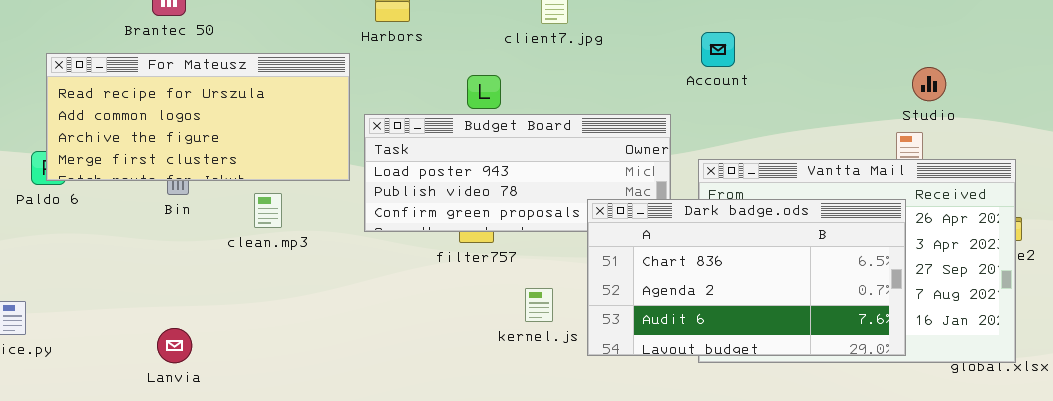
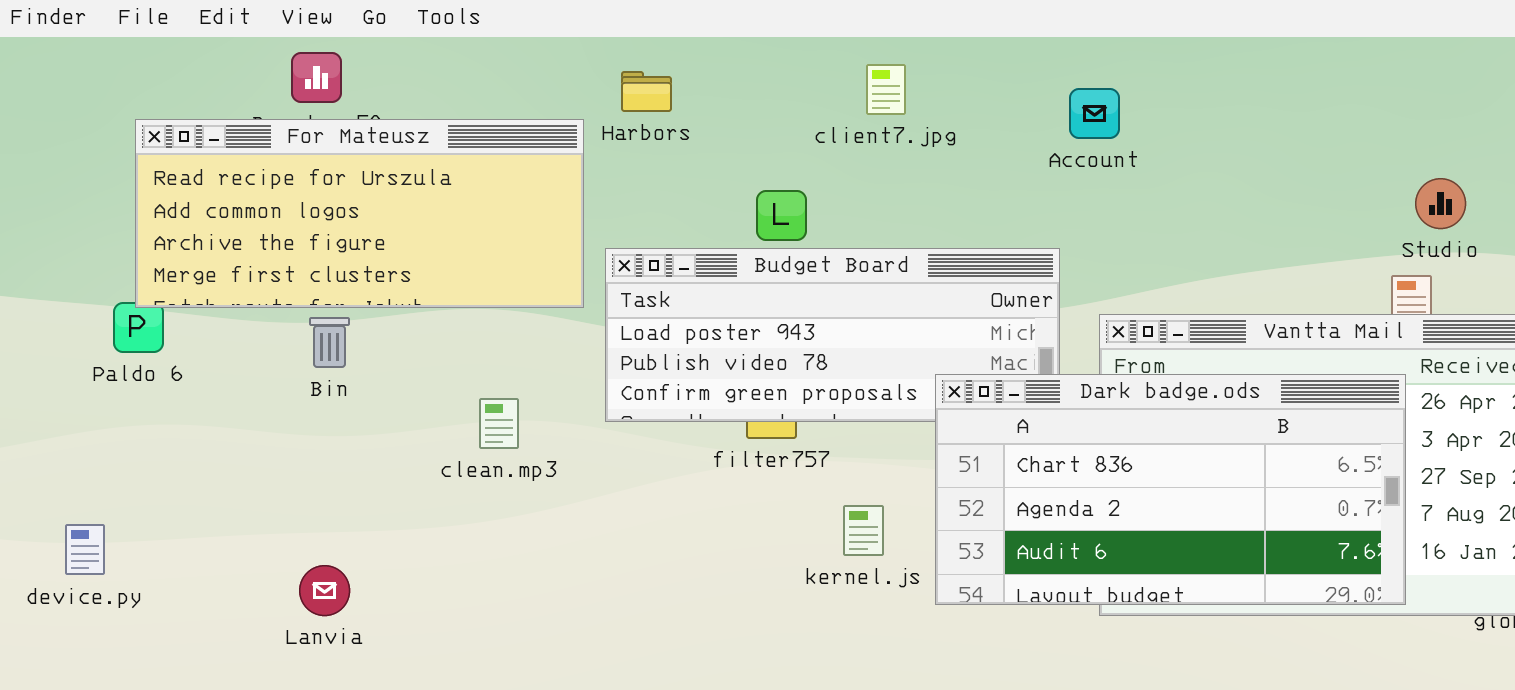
Account: [701,32,735,67] -> [1069,88,1120,139], moved
For Mateusz: [46,53,350,181] -> [135,119,584,308], moved
clean.mp3: [254,193,282,228] -> [479,398,519,449], moved

